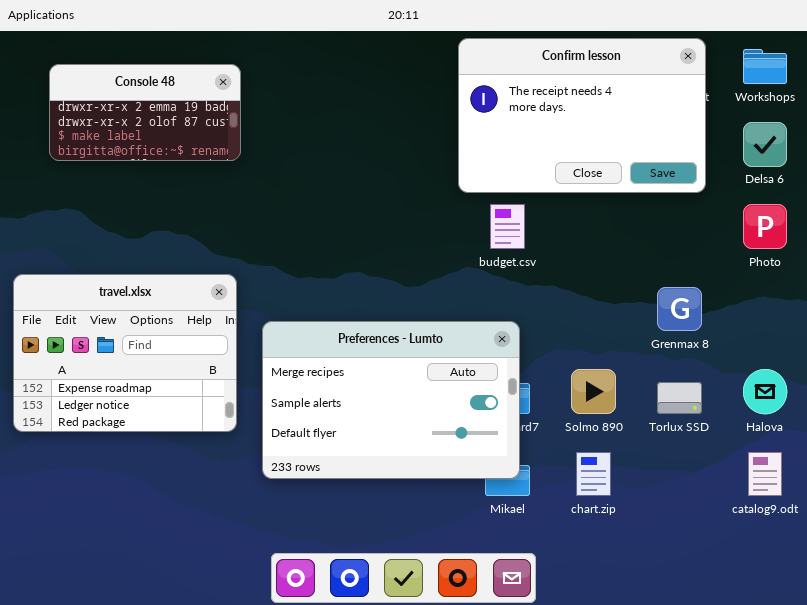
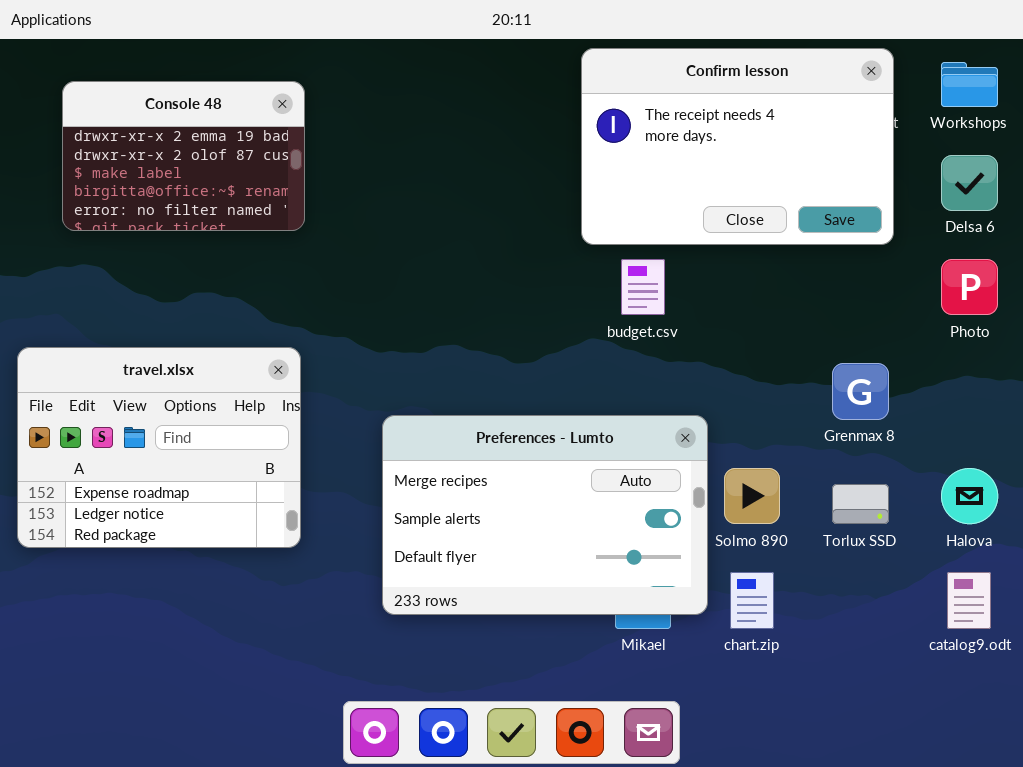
Console 48: [49,64,241,161] -> [62,81,305,231], resized
Preferences - Lumto: [262,321,520,479] -> [382,415,708,615], moved

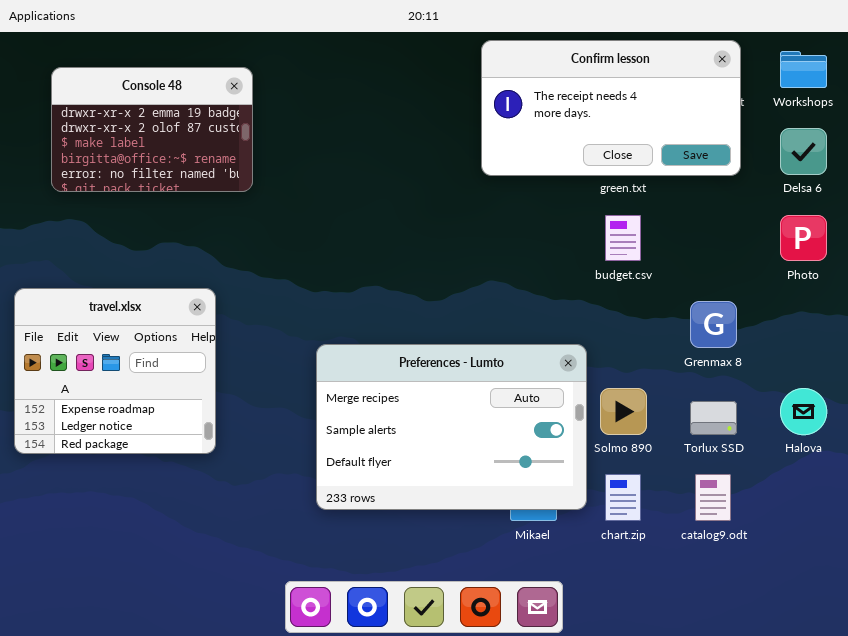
Confirm lesson: [581,48,894,245] -> [481,40,741,176], resized
budget.csv: [621,259,665,315] -> [605,215,641,261], moved
travel.xlsx: [17,347,301,548] -> [14,288,216,454], resized
catalog9.odt: [947,572,991,629] -> [695,474,731,521], moved

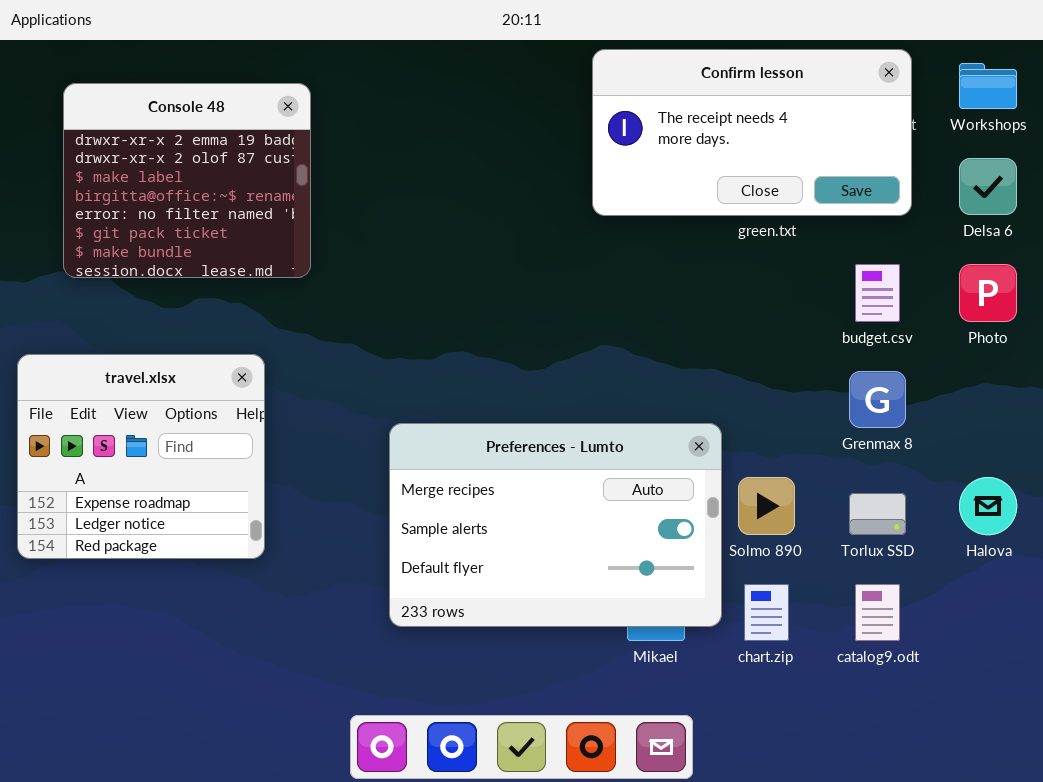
Console 48: [51,67,253,192] -> [63,83,311,278], resized
budget.csv: [605,215,641,261] -> [855,264,900,322], moved

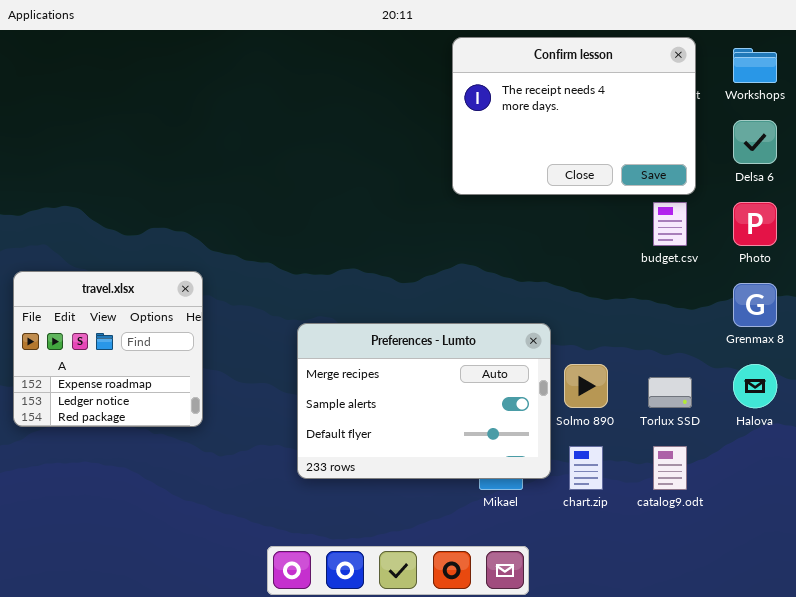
Confirm lesson: [592,49,912,216] -> [452,37,696,195], resized
Console 48: [63,83,311,278] -> none, closed
Grenmax 8: [849,371,906,428] -> [733,283,777,327], moved

